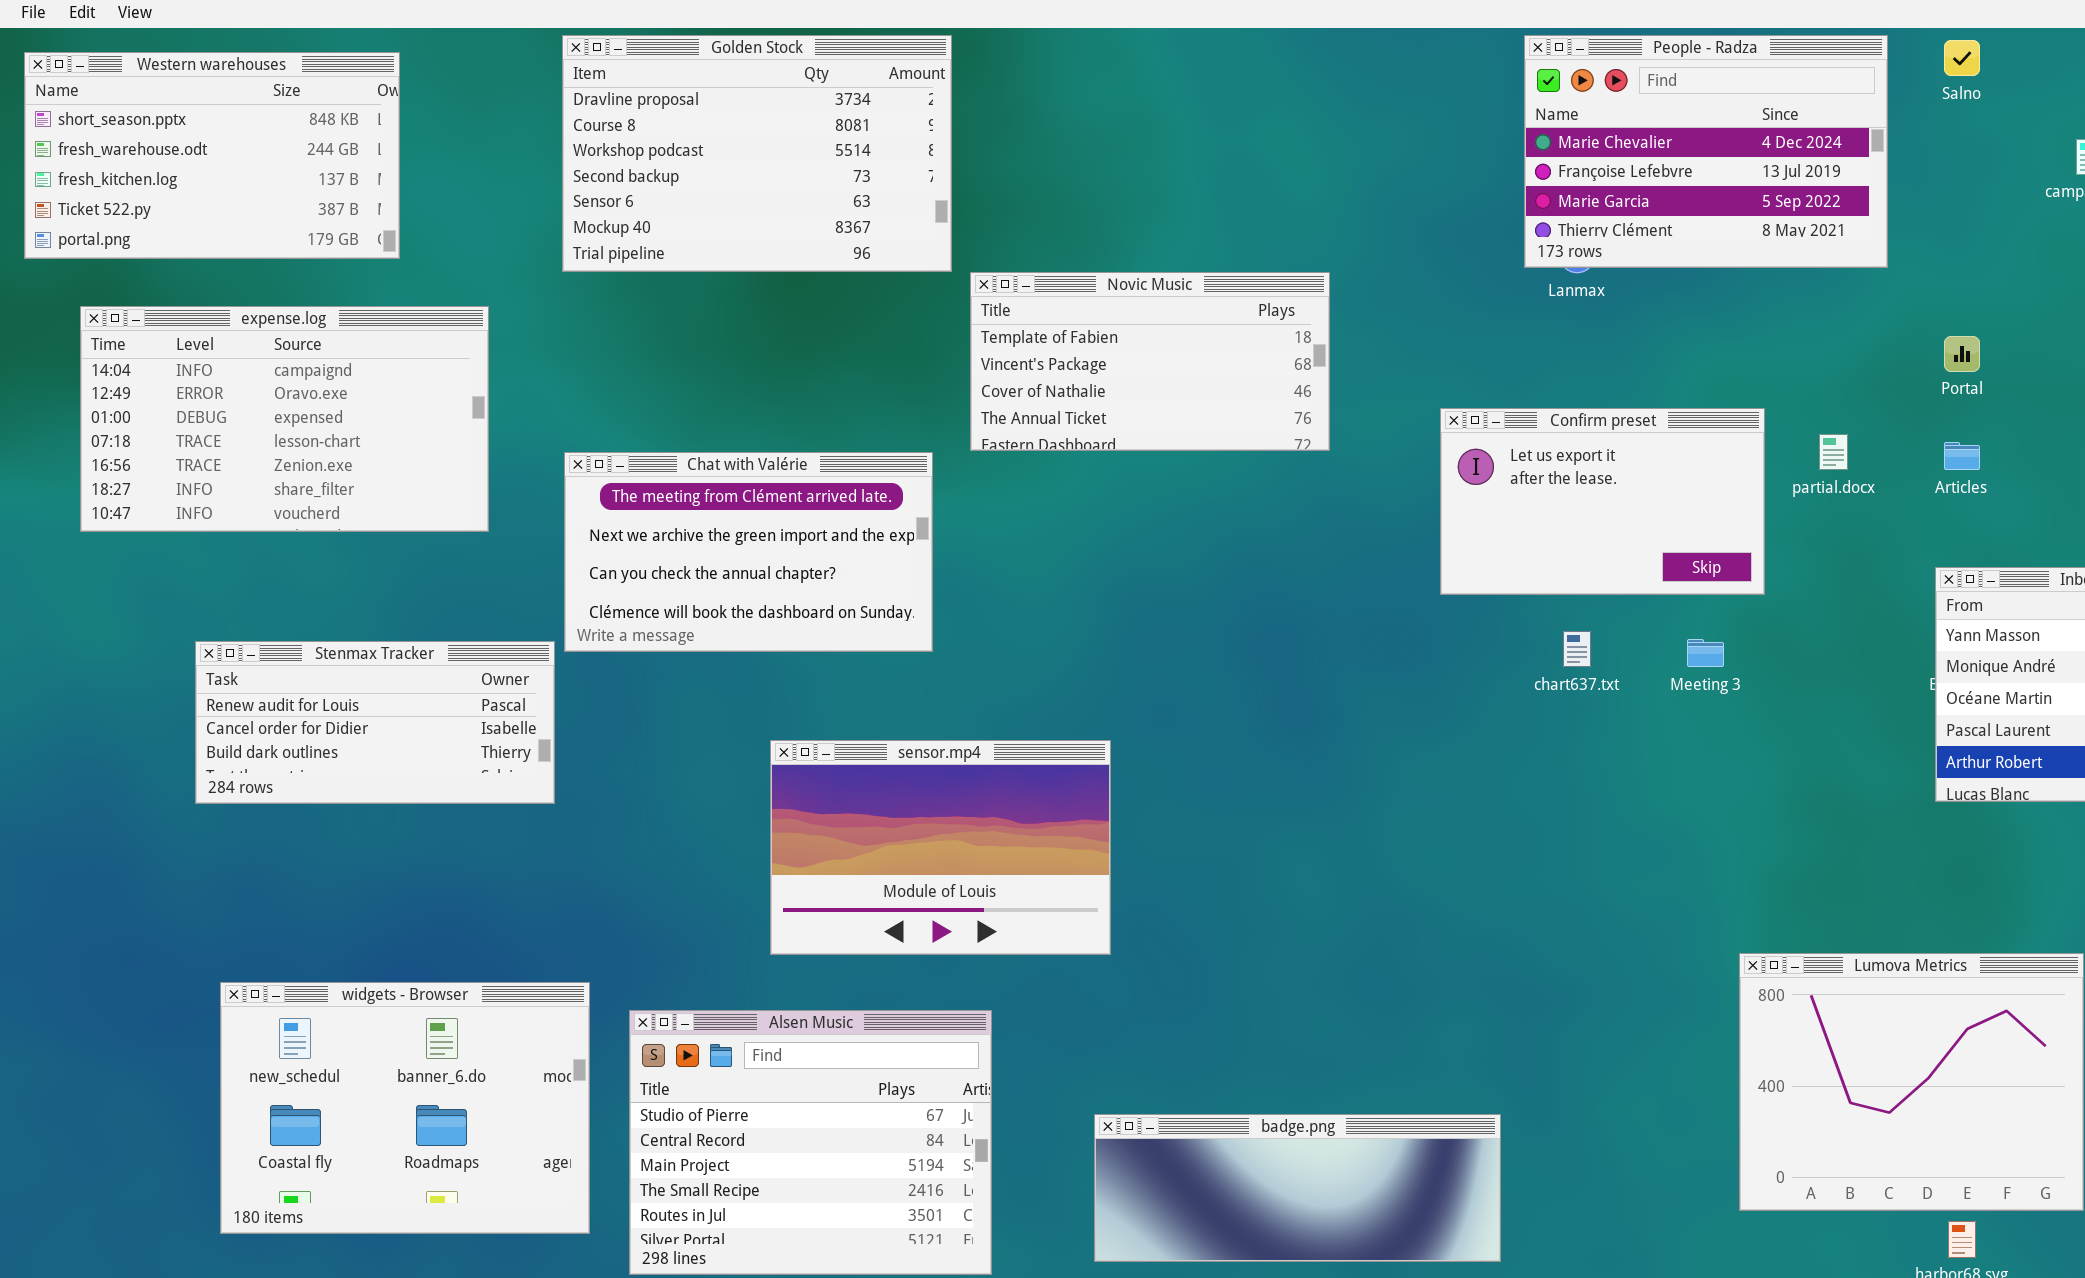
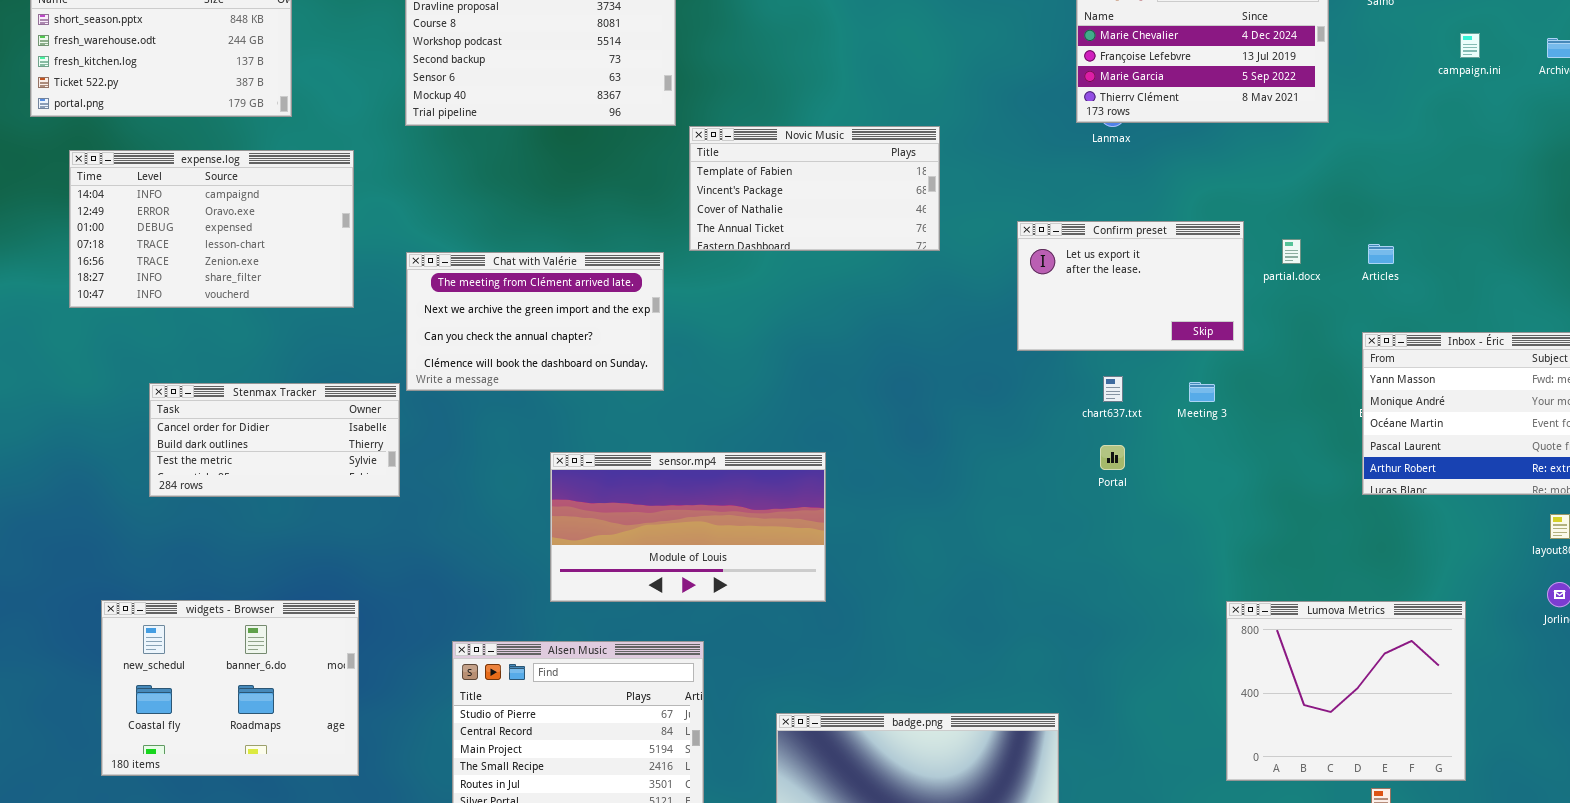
Portal: [1944,336,1980,372] -> [1100,445,1125,470], moved
Stenmax Tracker: [195,641,555,804] -> [149,383,400,497], scrolled down 1 row
sensor.mp4: [770,740,1111,955] -> [550,452,826,602], resized
widgets - Browser: [220,982,590,1234] -> [101,600,359,776], moved

